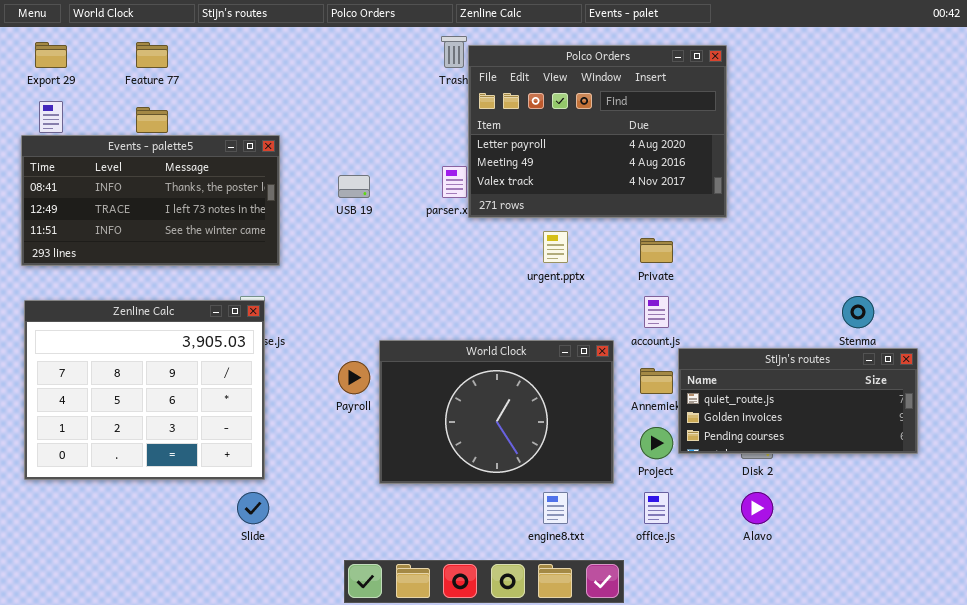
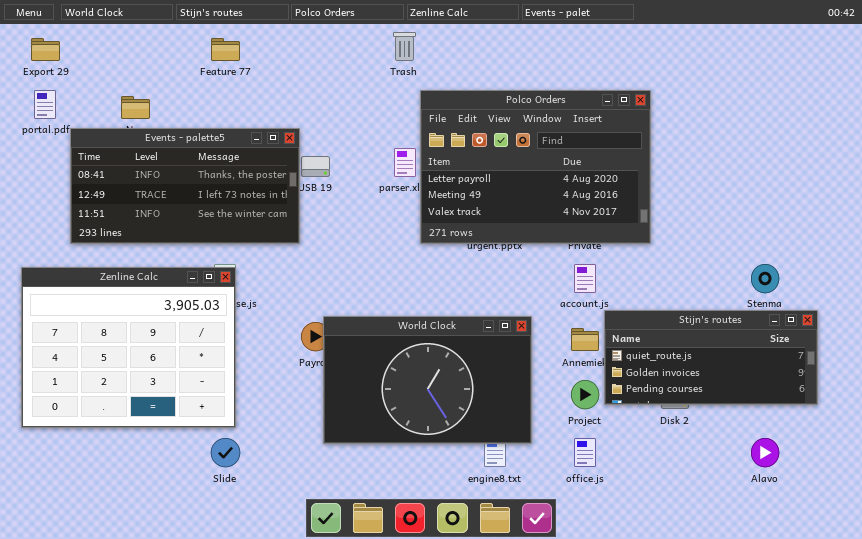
Feature 77: [136,42,168,68] -> [211,38,240,61], moved
Polco Orders: [468,45,727,218] -> [420,90,651,244], moved
Events - palette5: [21,135,280,266] -> [70,128,300,244], moved
World Clock: [379,340,614,484] -> [323,316,532,444], moved
Alavo: [741,492,773,524] -> [751,438,779,467], moved

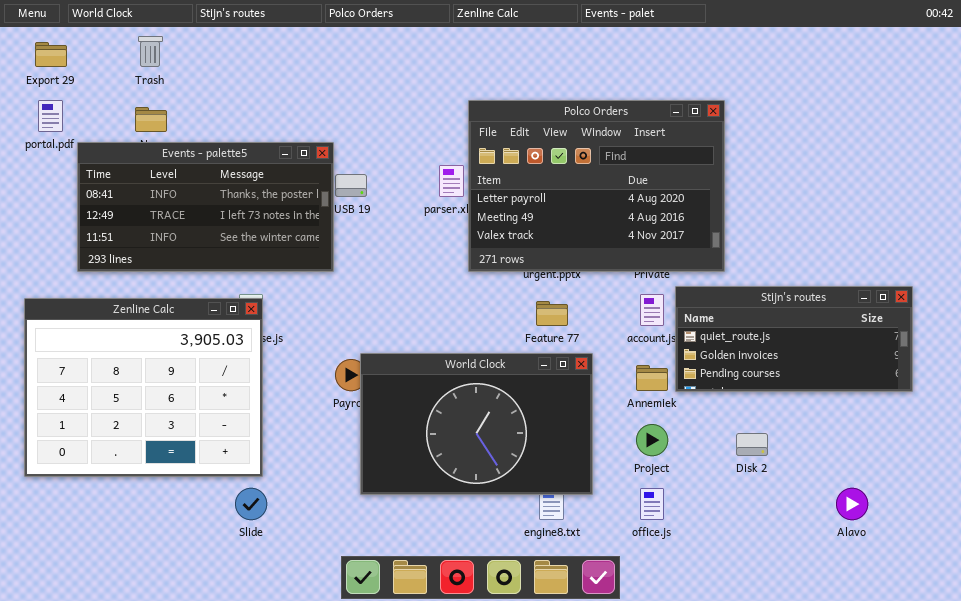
Trash: [393,32,416,61] -> [138,36,163,67], moved
Feature 77: [211,38,240,61] -> [536,301,568,326], moved
Stijn's routes: [604,310,818,405] -> [675,286,913,392], moved

